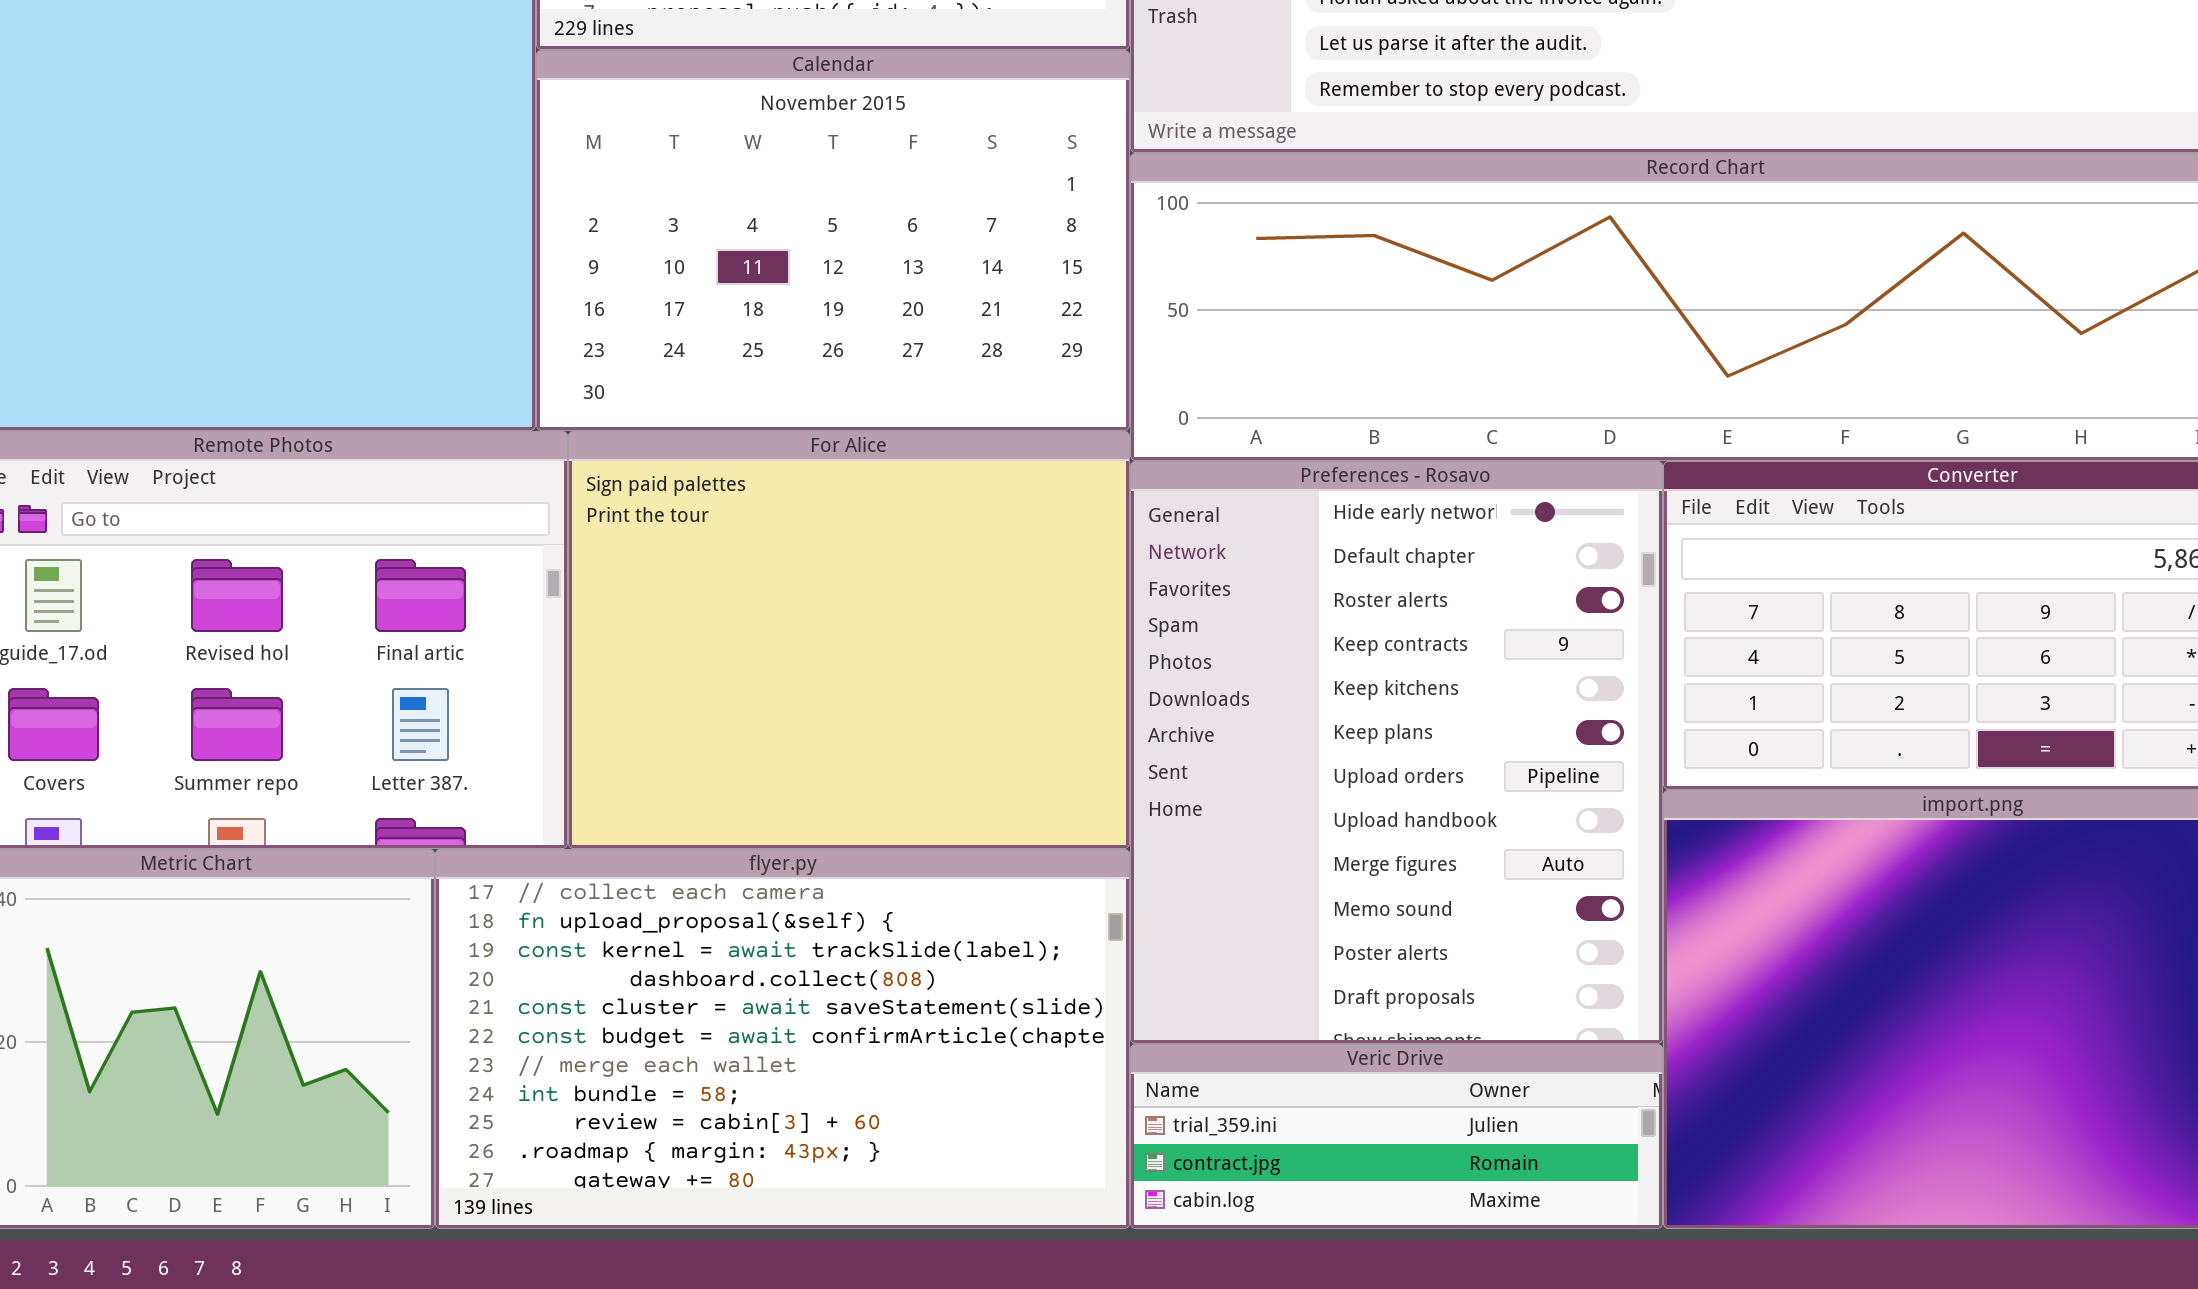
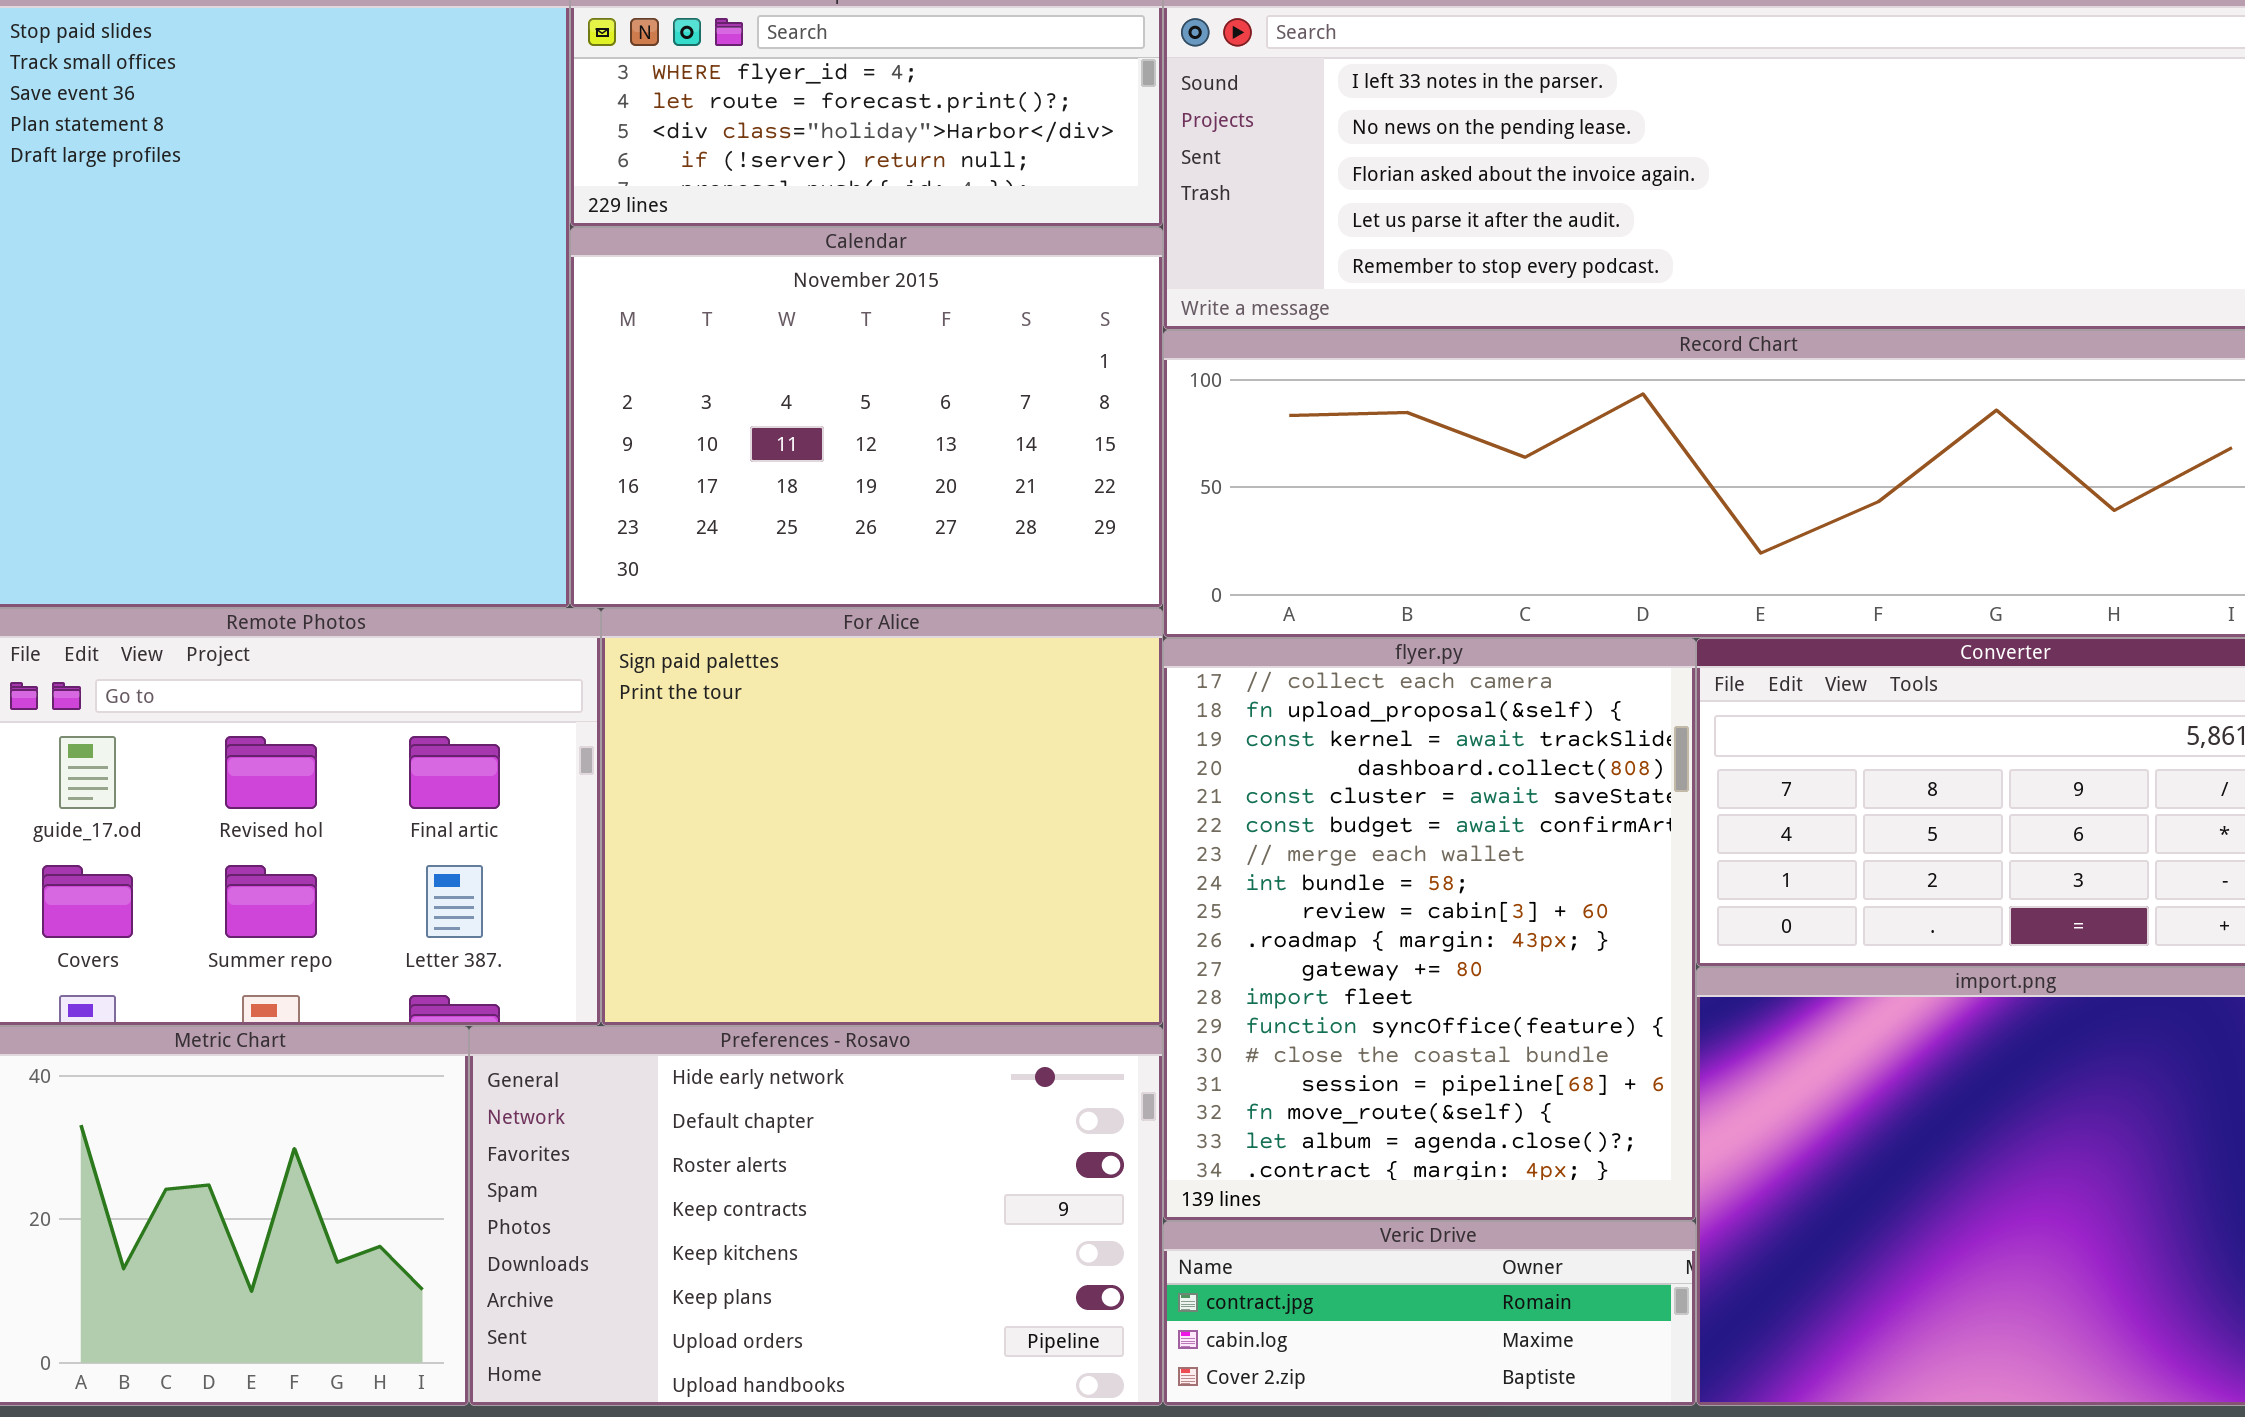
Preferences - Rosavo: [1130,461,1663,1044] -> [469,1026,1163,1406], moved, resized
flyer.py: [435,849,1130,1229] -> [1163,638,1696,1221], moved, resized
Veric Drive: [1130,1044,1663,1229] -> [1163,1221,1696,1406], scrolled down 1 row

